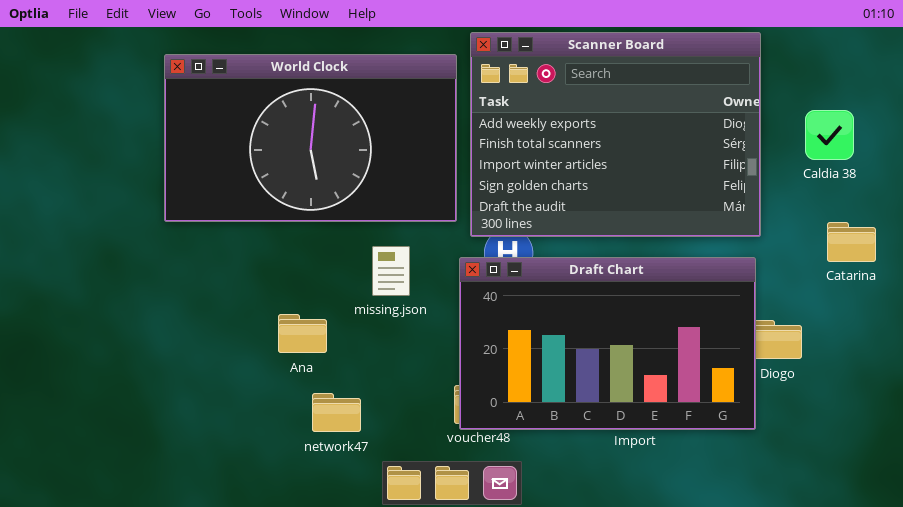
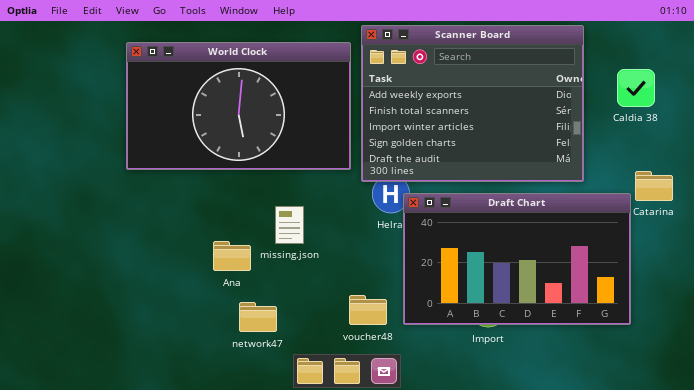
Caldia 38: [805,110,854,160] -> [617,69,655,107], moved
missing.json: [372,246,410,296] -> [275,206,304,244], moved
Draft Chart: [459,257,756,430] -> [403,193,631,325], moved

